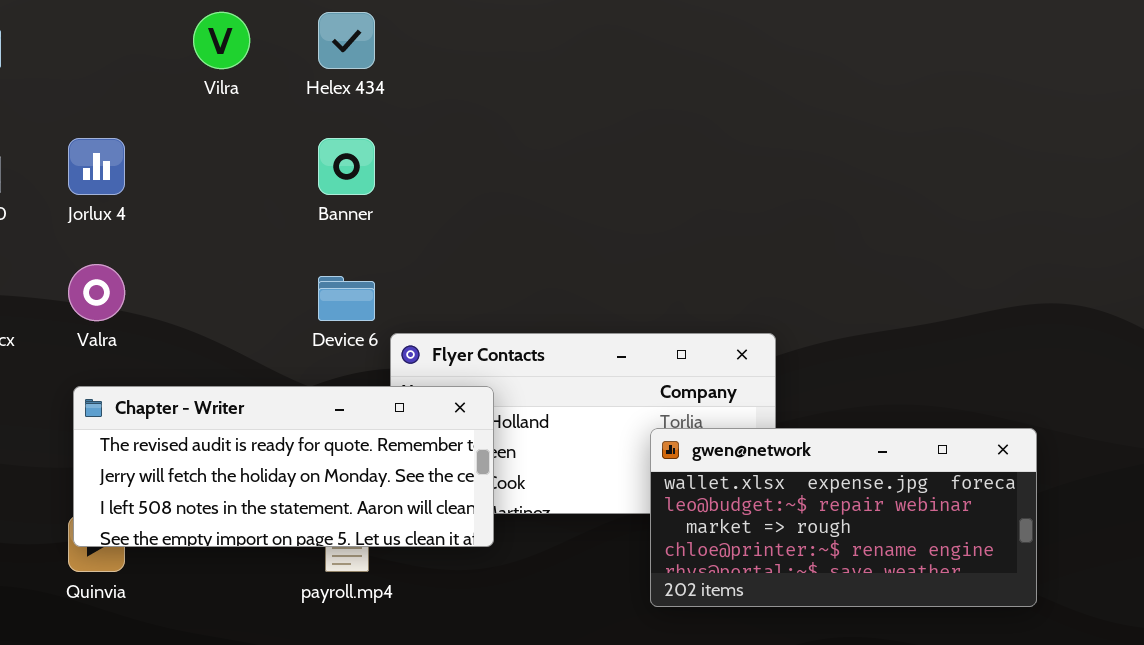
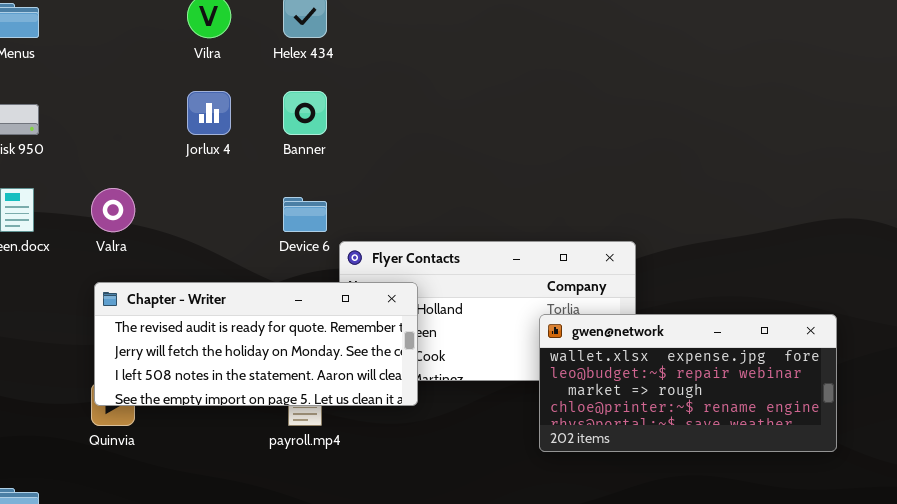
Jorlux 4: [68,138,125,195] -> [187,91,231,135], moved

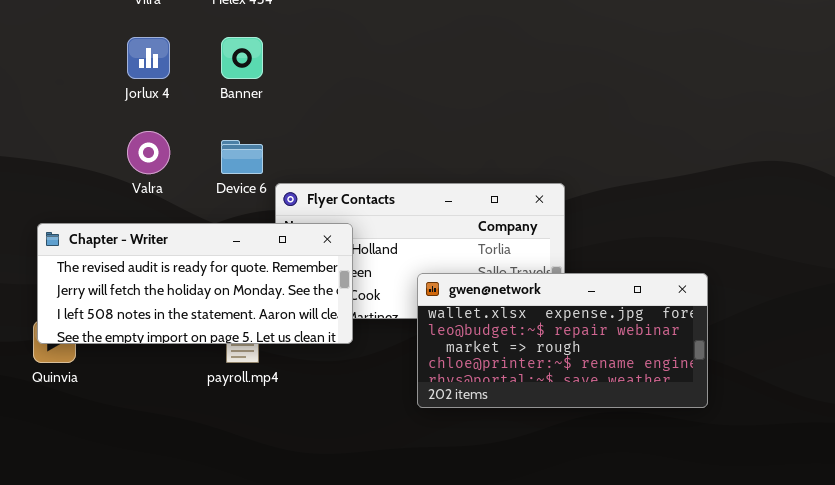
Valra: [91,188,135,232] -> [127,131,170,174], moved
gwen@network: [539,314,837,452] -> [417,273,708,408], moved

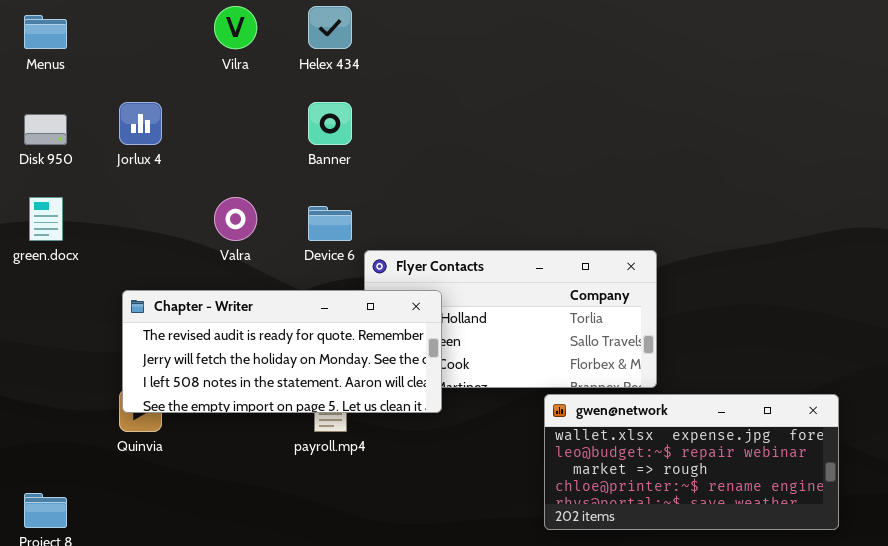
Jorlux 4: [127,37,170,79] -> [119,102,162,145], moved
gwen@network: [417,273,708,408] -> [544,394,839,530], moved

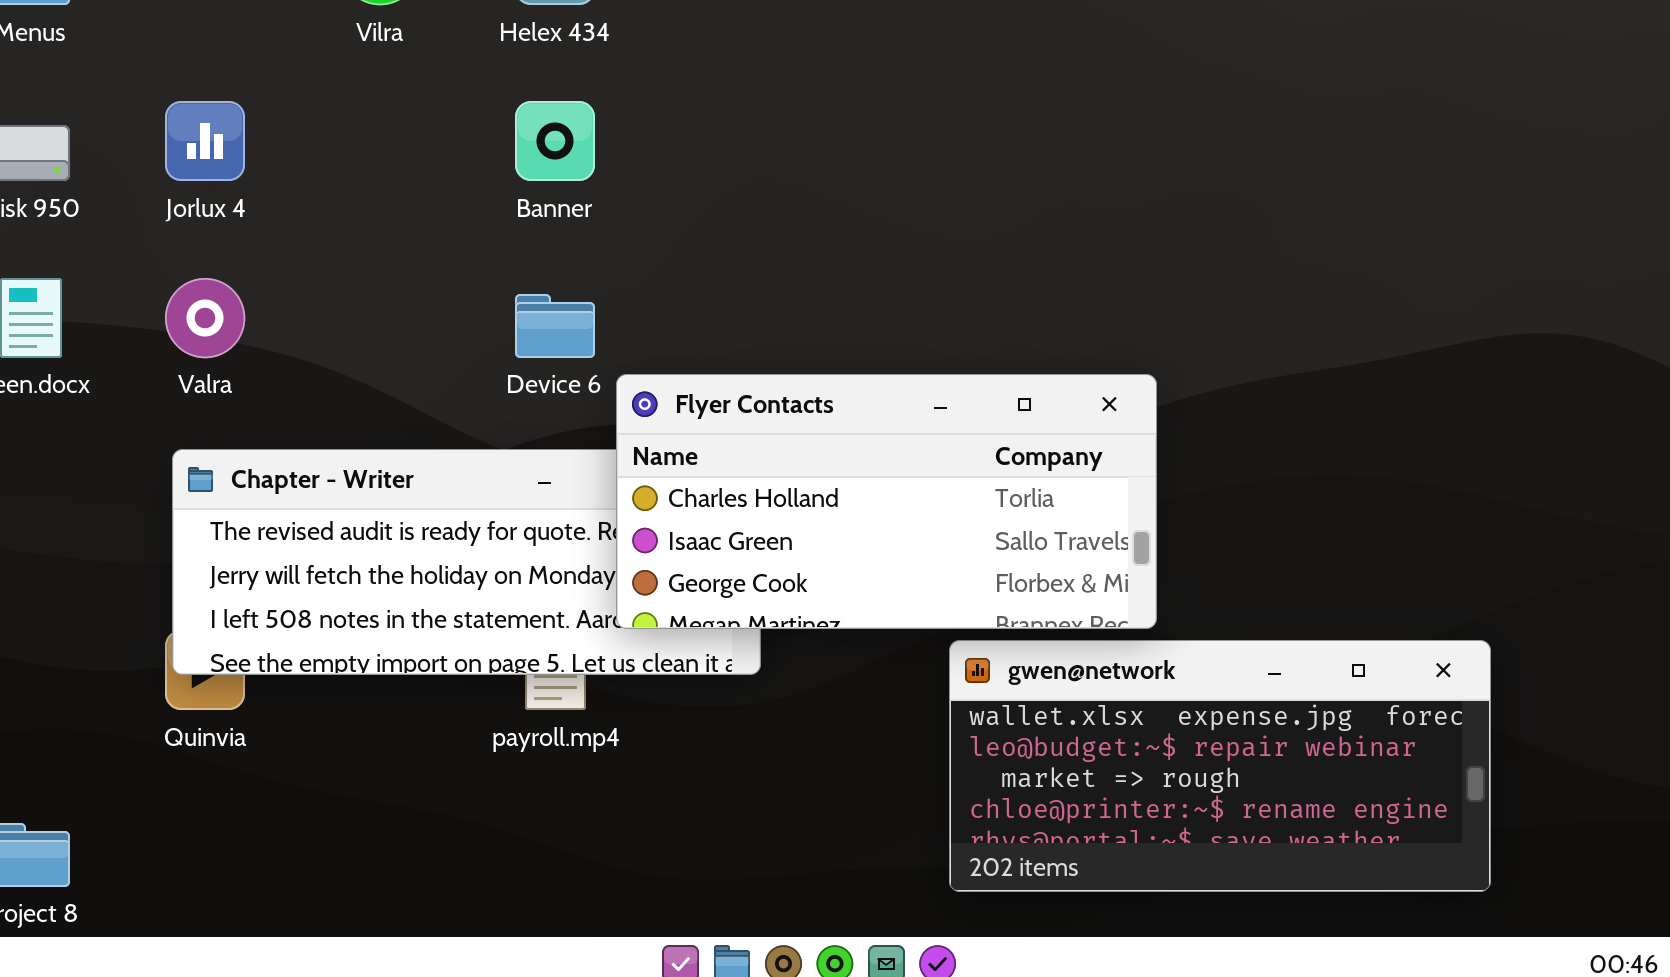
Valra: [214,197,257,241] -> [165,278,245,358], moved
Flyer Contacts: [364,250,657,388] -> [616,374,1157,629], raised

